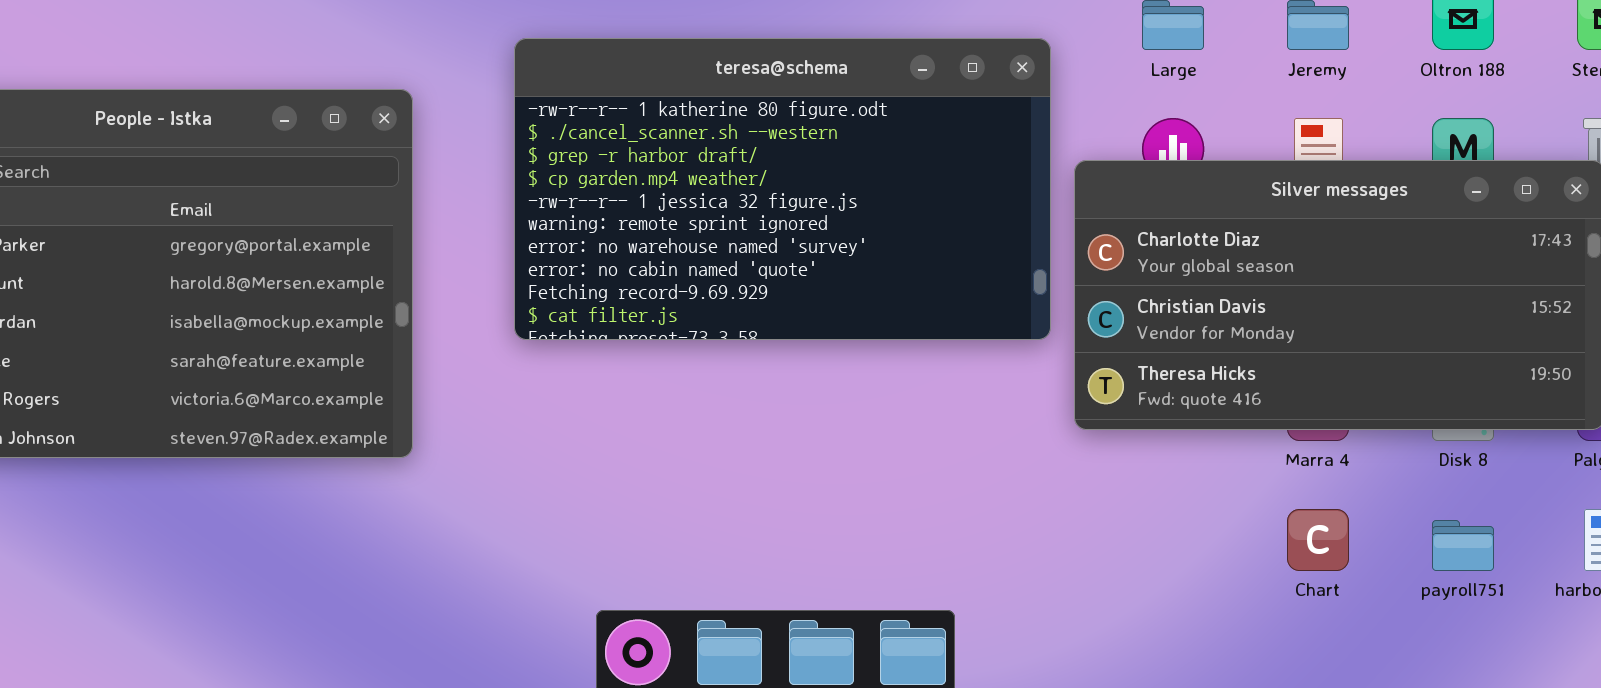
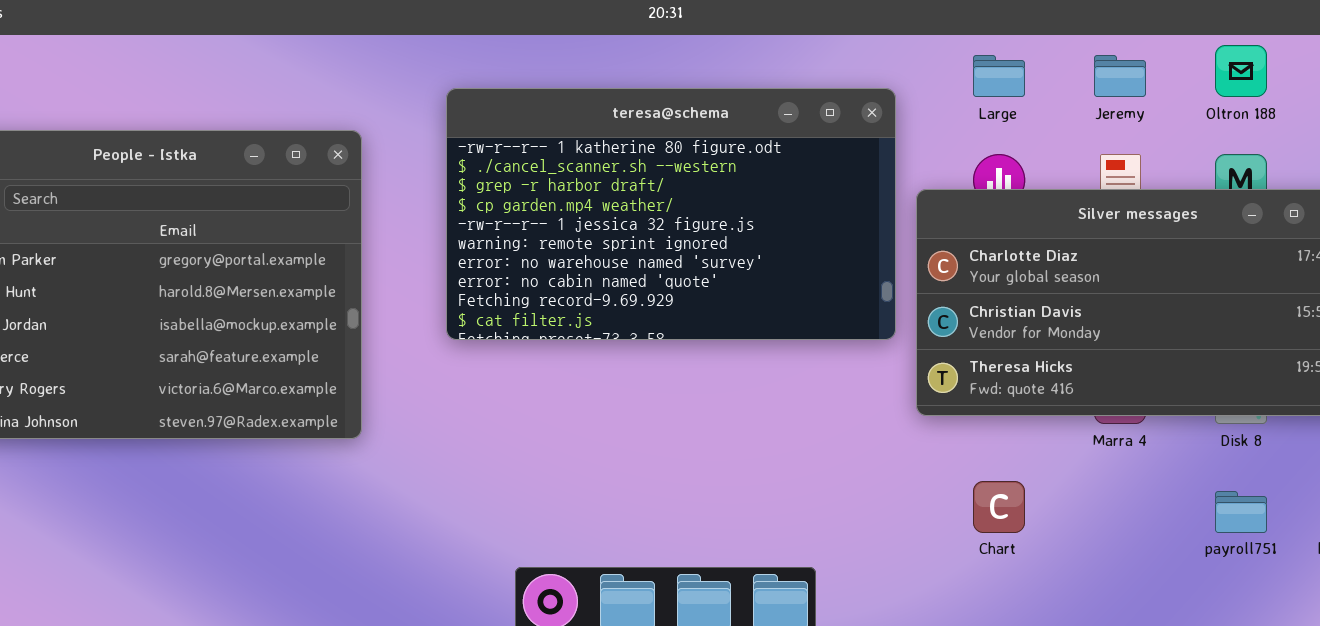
Chart: [1287,509,1349,571] -> [973,481,1025,533], moved

